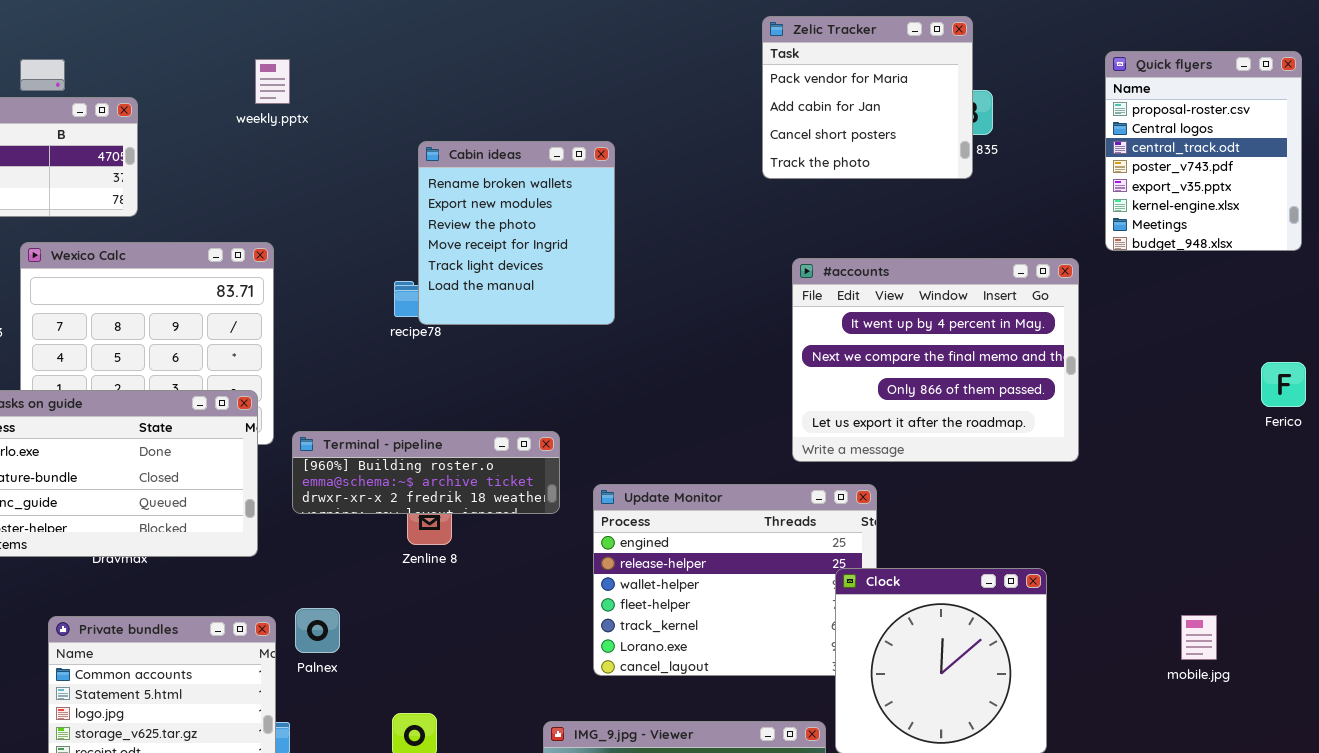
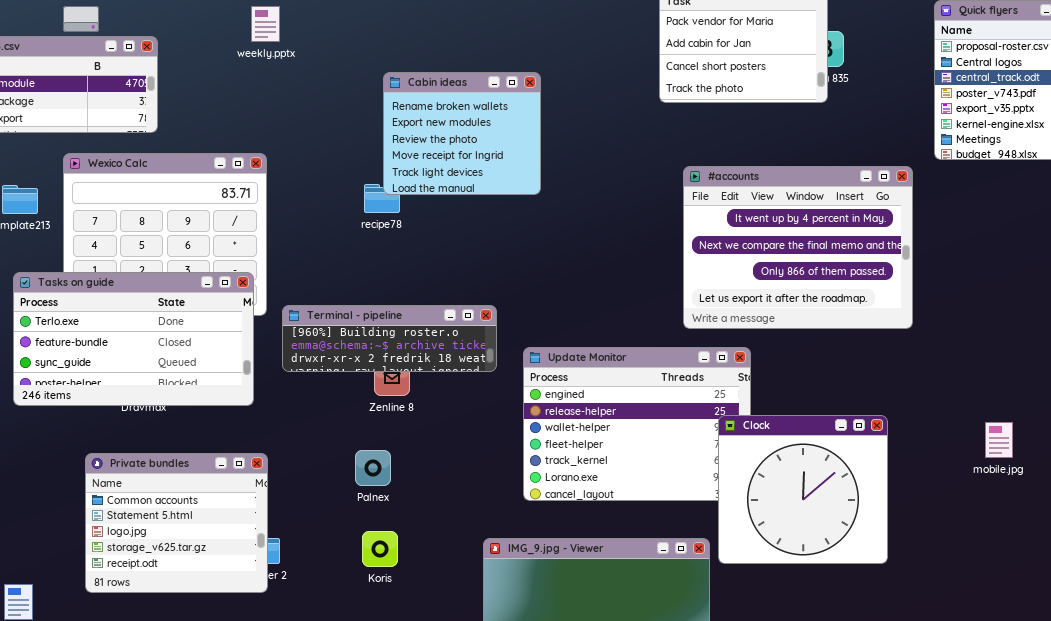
Cabin ideas: [418,141,615,325] -> [383,72,541,195], resized
Palnex: [295,608,340,653] -> [355,450,391,486], moved
mobile.jpg: [1181,615,1217,660] -> [985,422,1013,458], moved

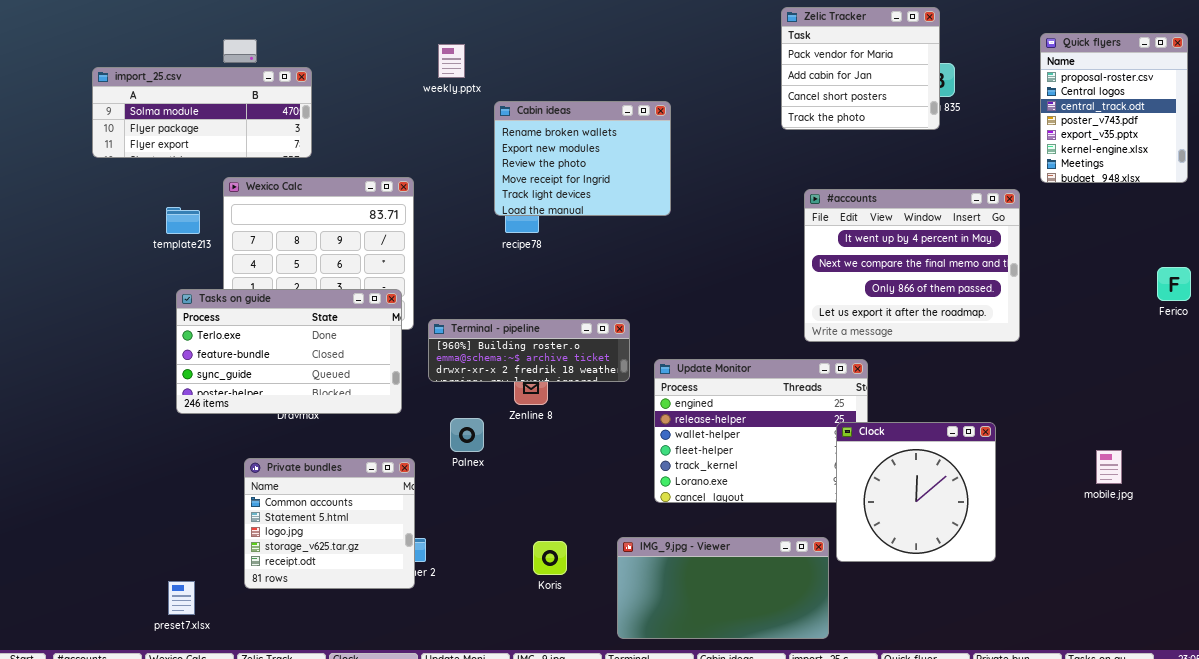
weekly.pptx: [251,6,280,42] -> [438,44,465,78], moved
Cabin ideas: [383,72,541,195] -> [494,101,671,216], resized
mobile.jpg: [985,422,1013,458] -> [1096,450,1122,484], moved
Palnex: [355,450,391,486] -> [450,418,484,452], moved
Koris: [362,531,398,567] -> [533,541,567,575], moved

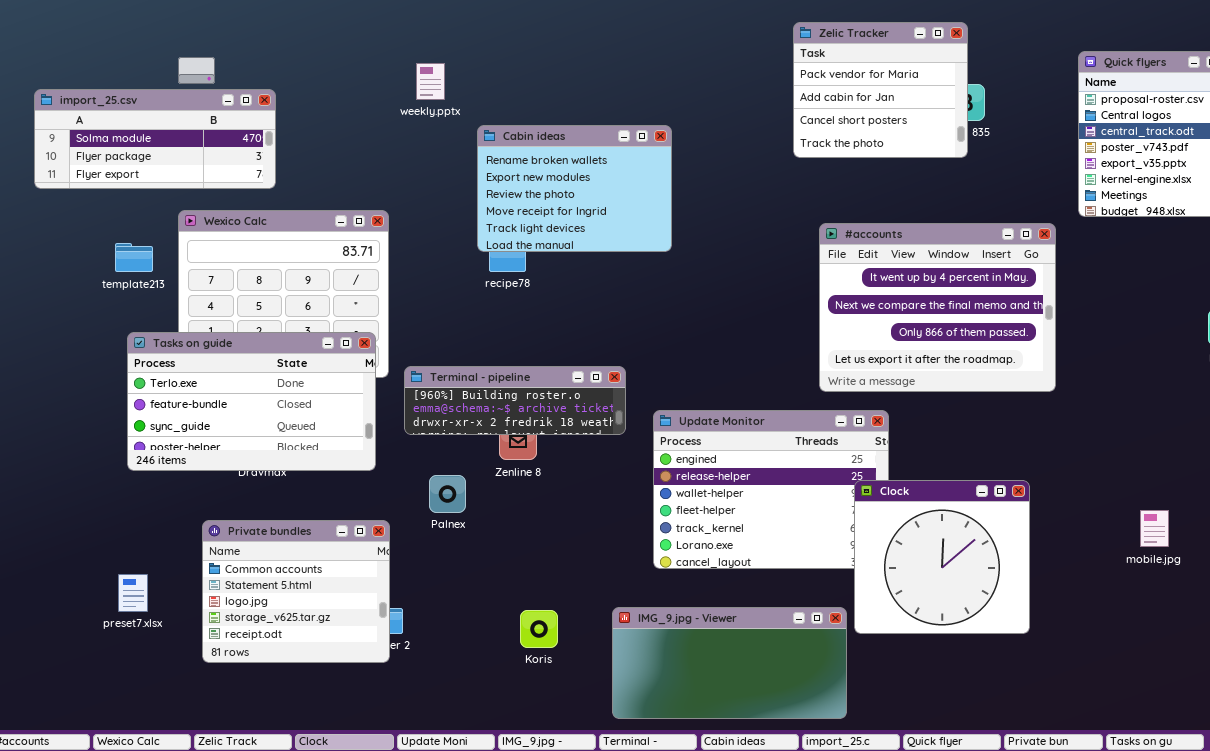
preset7.xlsx: [168,581,195,615] -> [118,574,148,612], moved

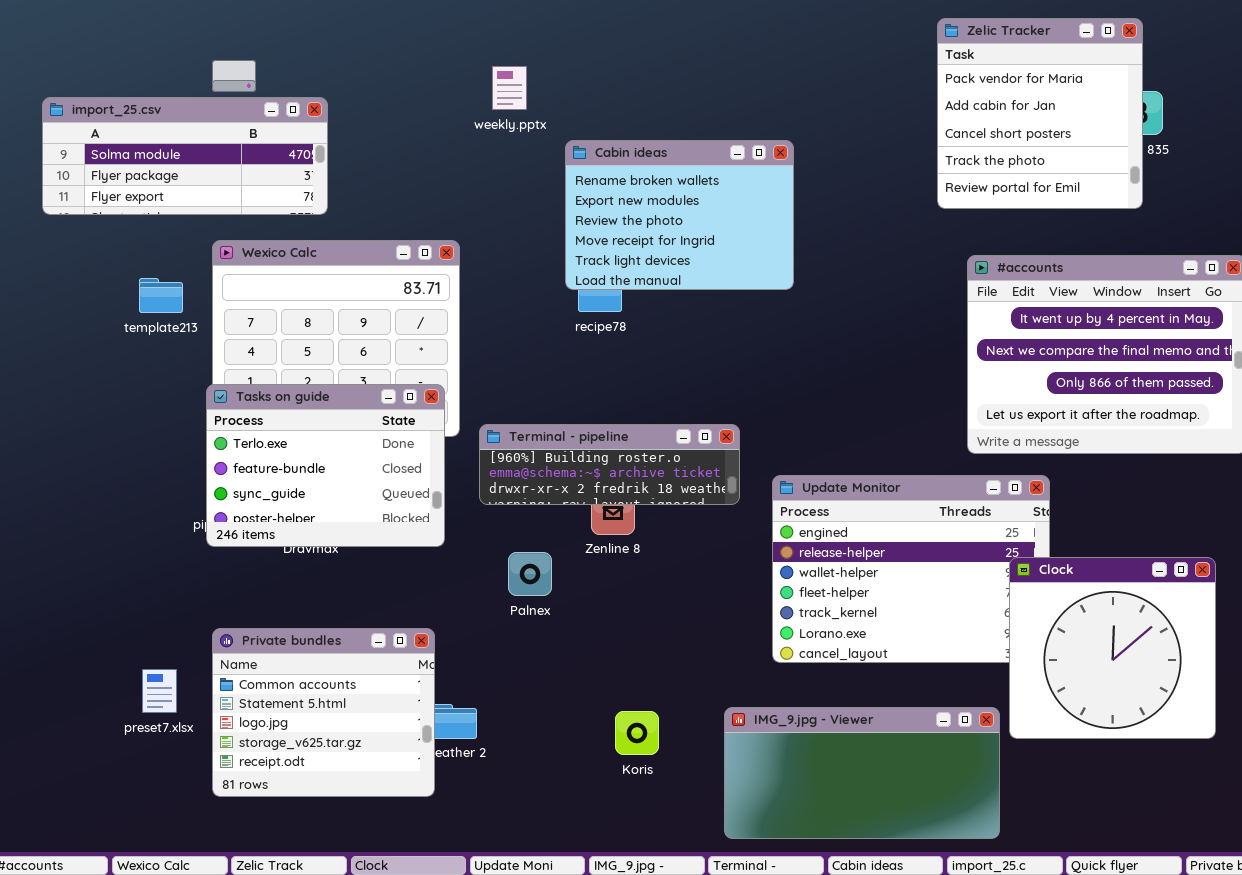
Zelic Tracker: [793,22,968,158] -> [937,18,1143,209], resized
Tasks on guide: [127,332,376,471] -> [206,384,445,547], resized
Private bundles: [202,520,390,663] -> [212,628,435,797], moved

